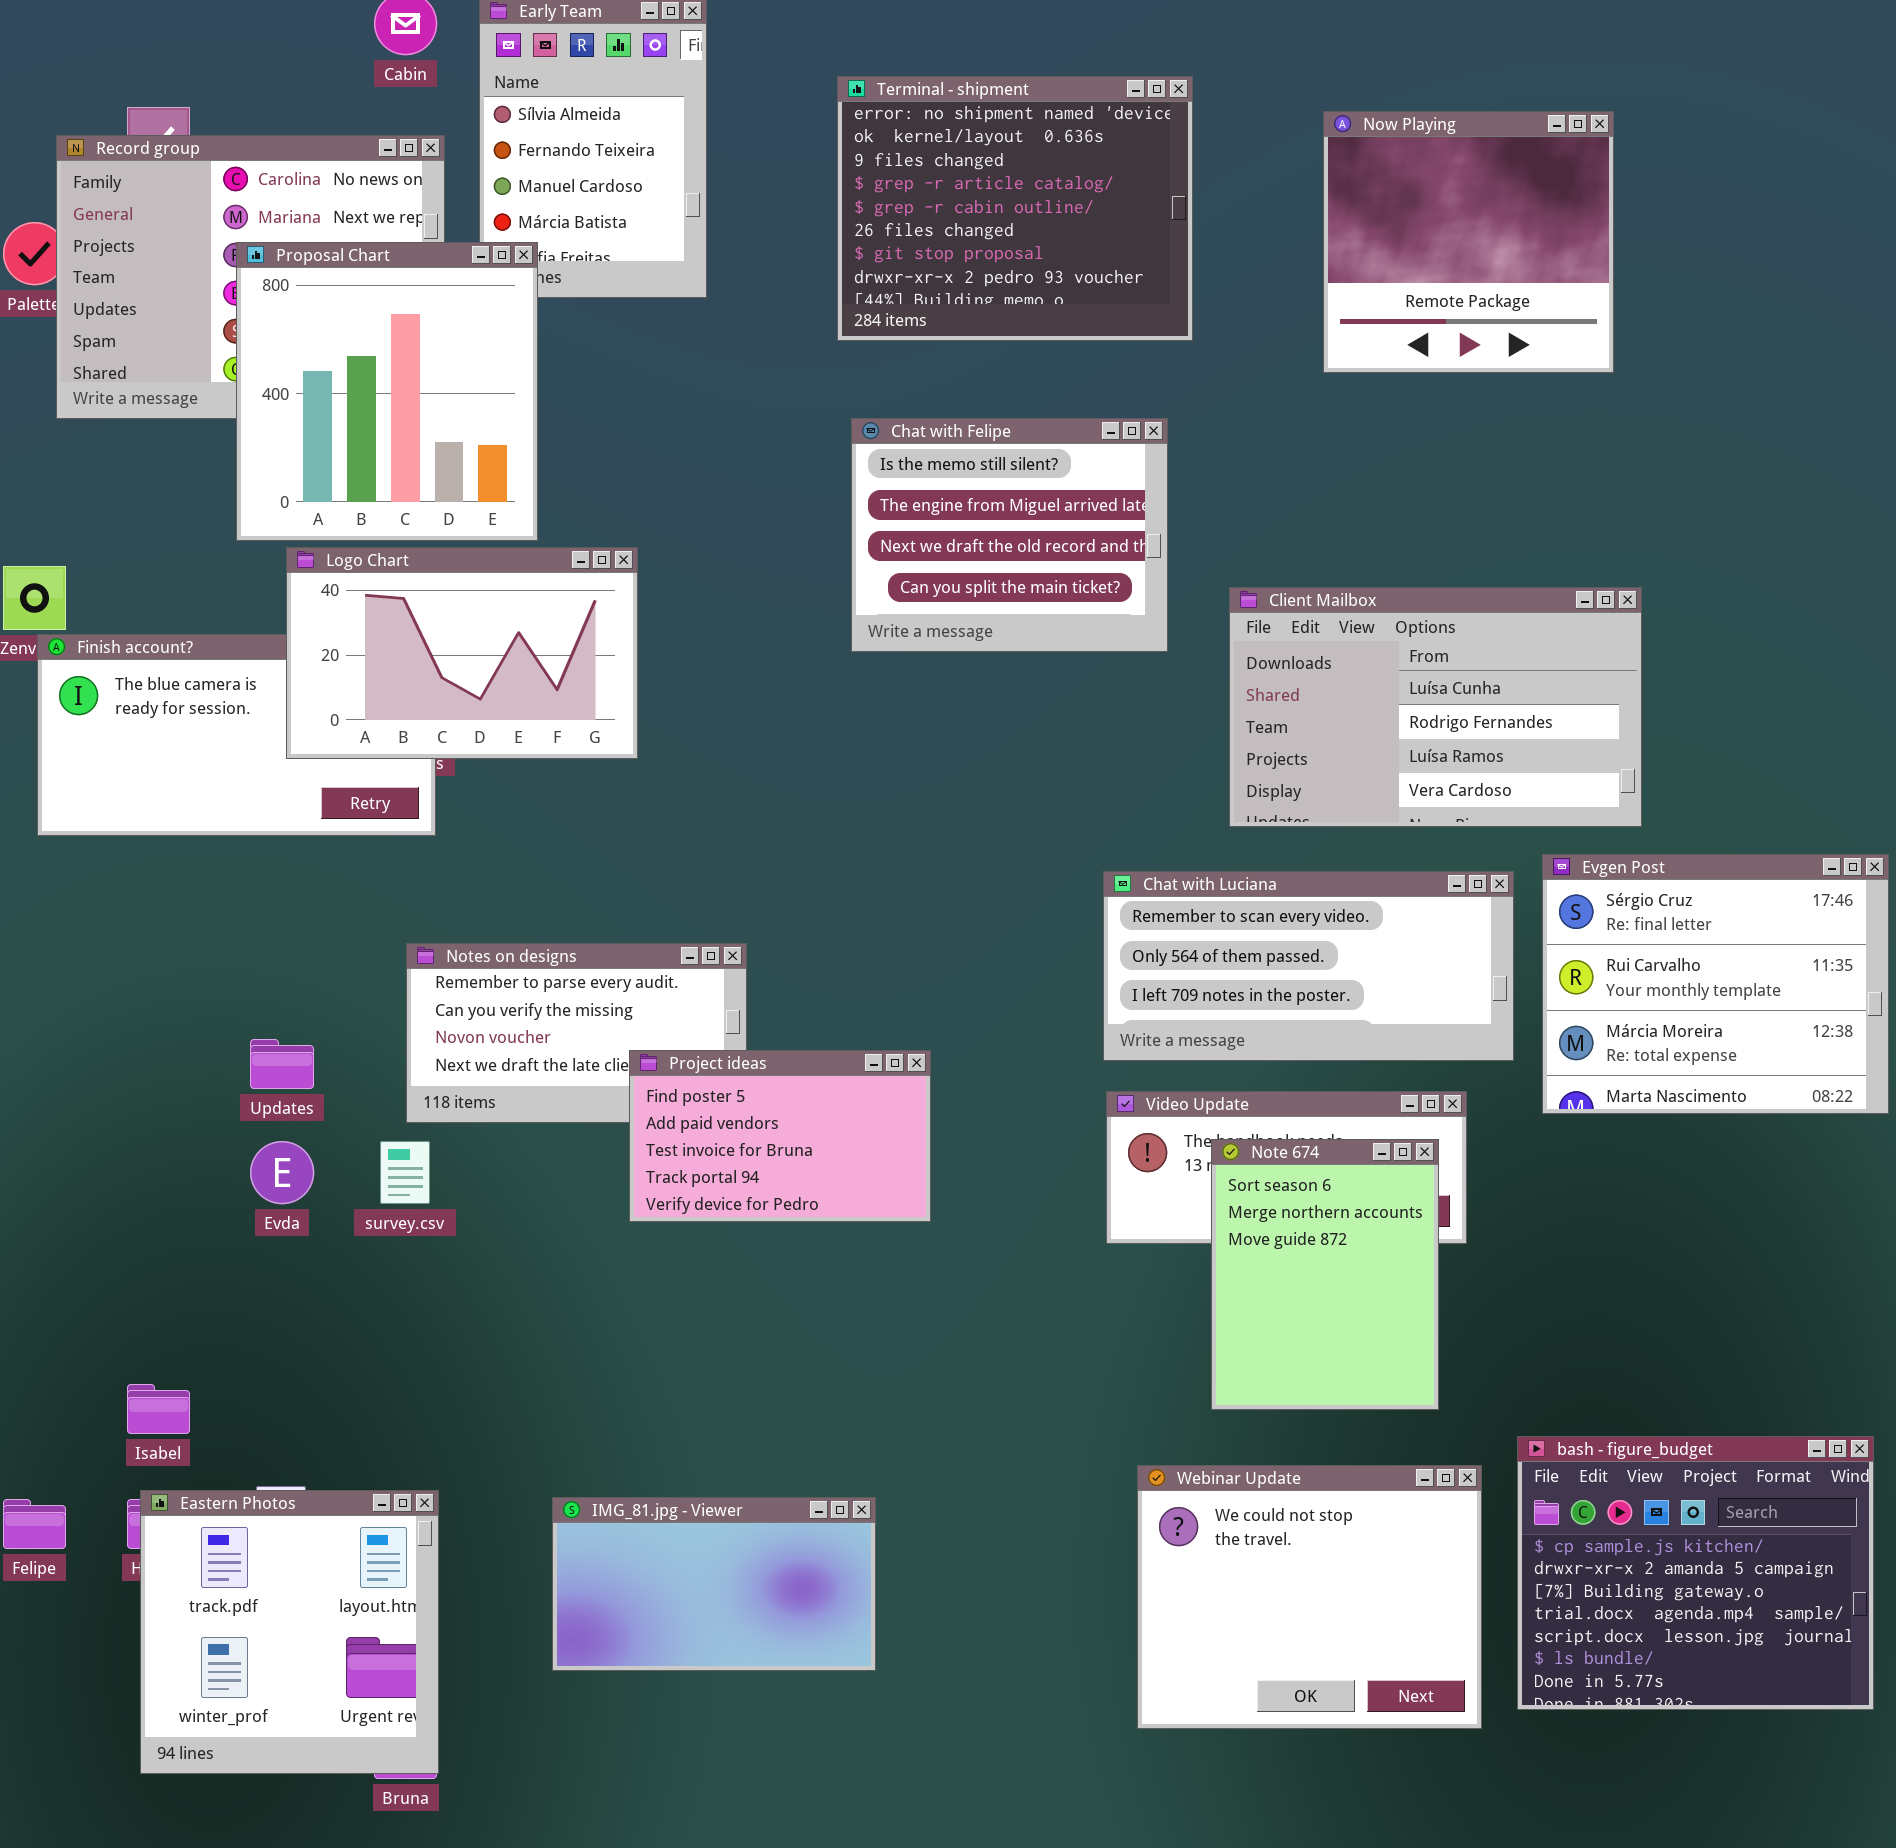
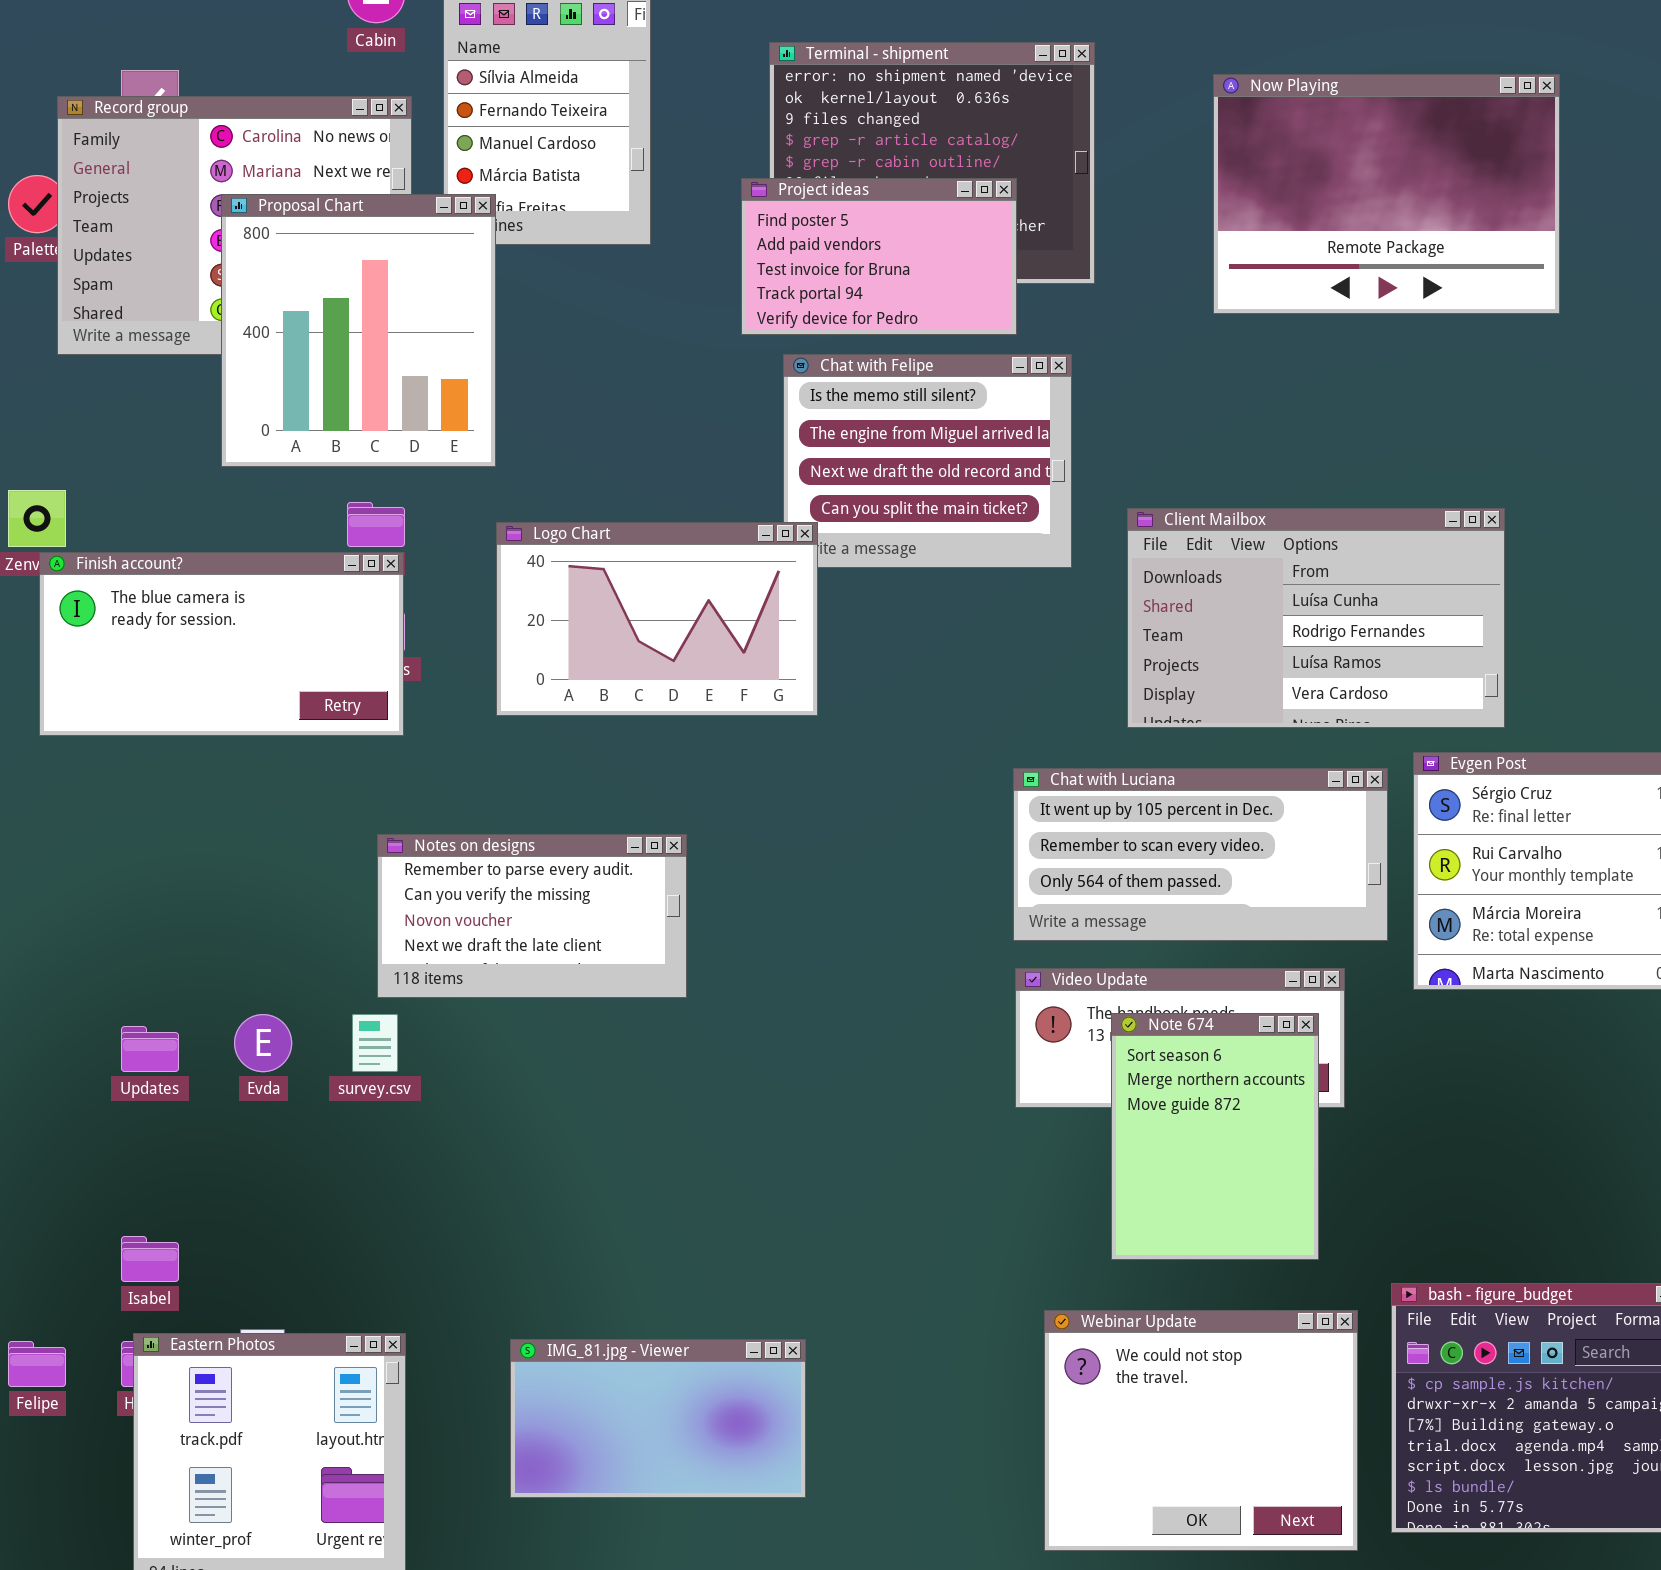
Now Playing: [1323,111,1614,373] -> [1213,74,1560,314], resized
Logo Chart: [286,547,638,759] -> [496,522,818,716], moved
Chat with Luciana: [1103,871,1514,1061] -> [1013,768,1388,941], scrolled up 1 row
Updates: [250,1039,314,1089] -> [121,1026,179,1072], moved
Project ideas: [629,1050,931,1222] -> [741,178,1017,335], moved

